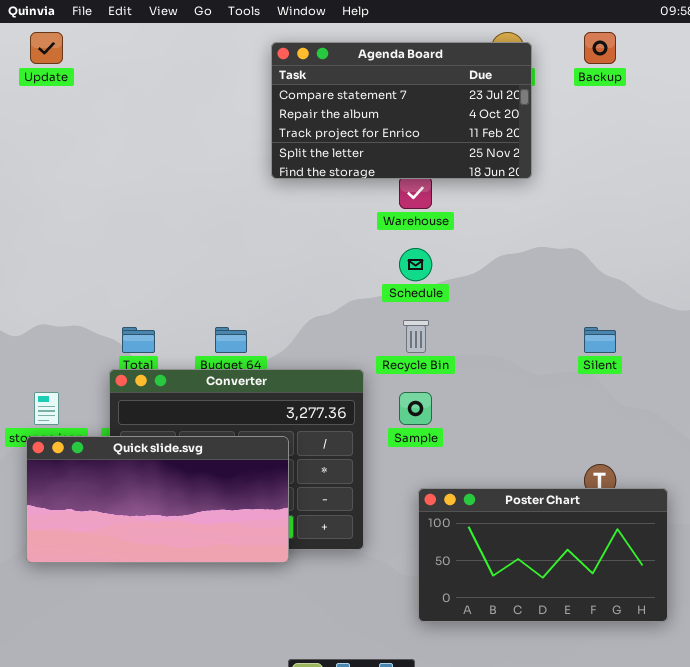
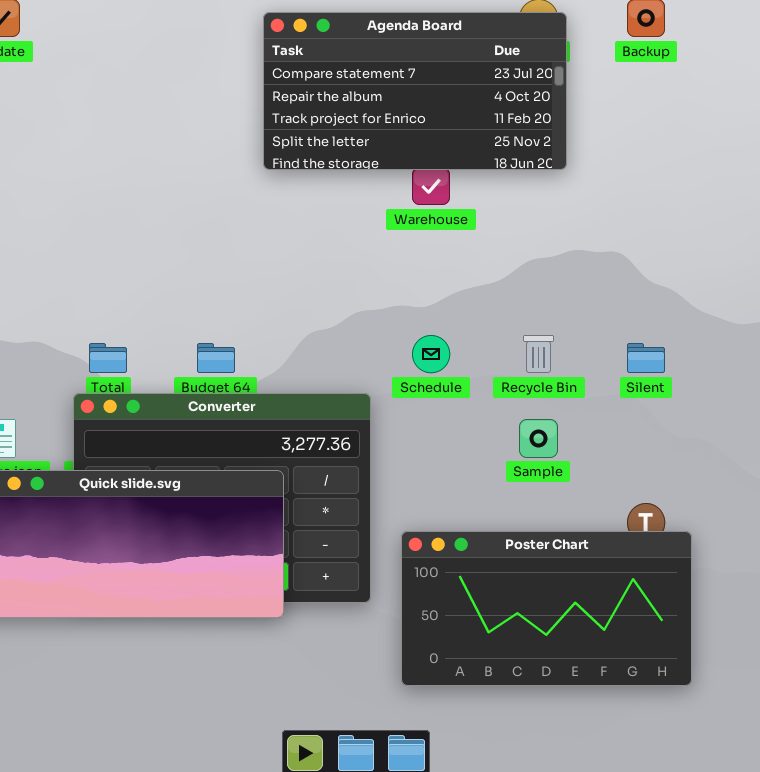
Schedule: [399,248,432,281] -> [412,335,450,373], moved
Recycle Bin: [403,320,429,353] -> [523,335,554,373], moved
Sample: [399,392,432,425] -> [519,419,558,458], moved
Poster Chart: [418,488,668,622] -> [401,531,692,686], moved

